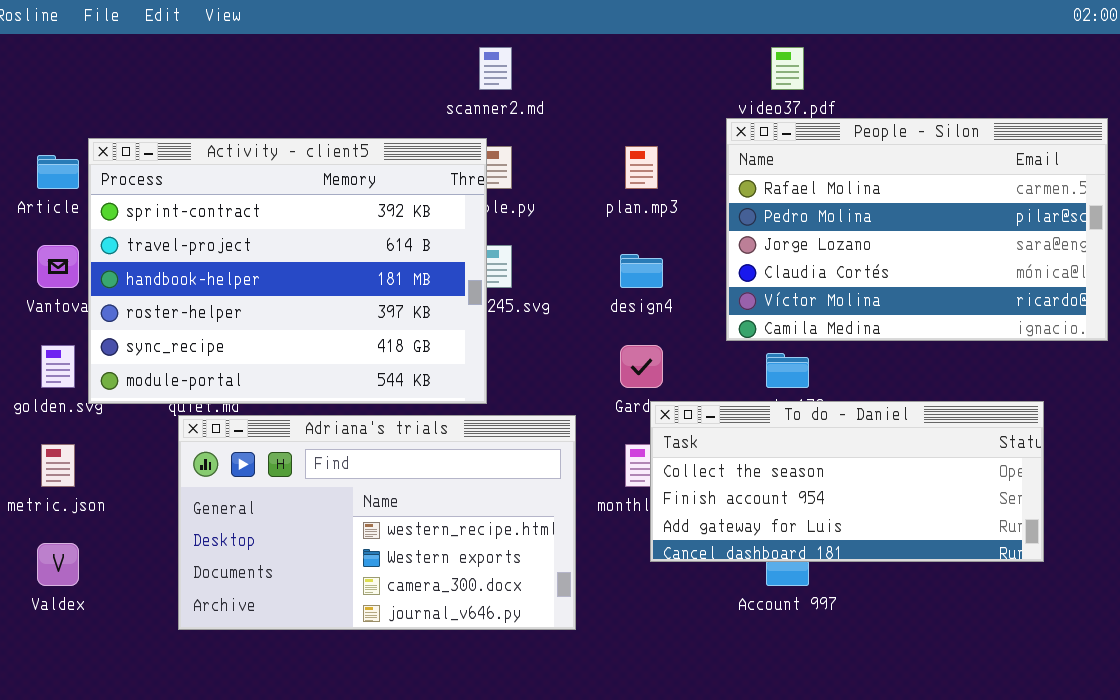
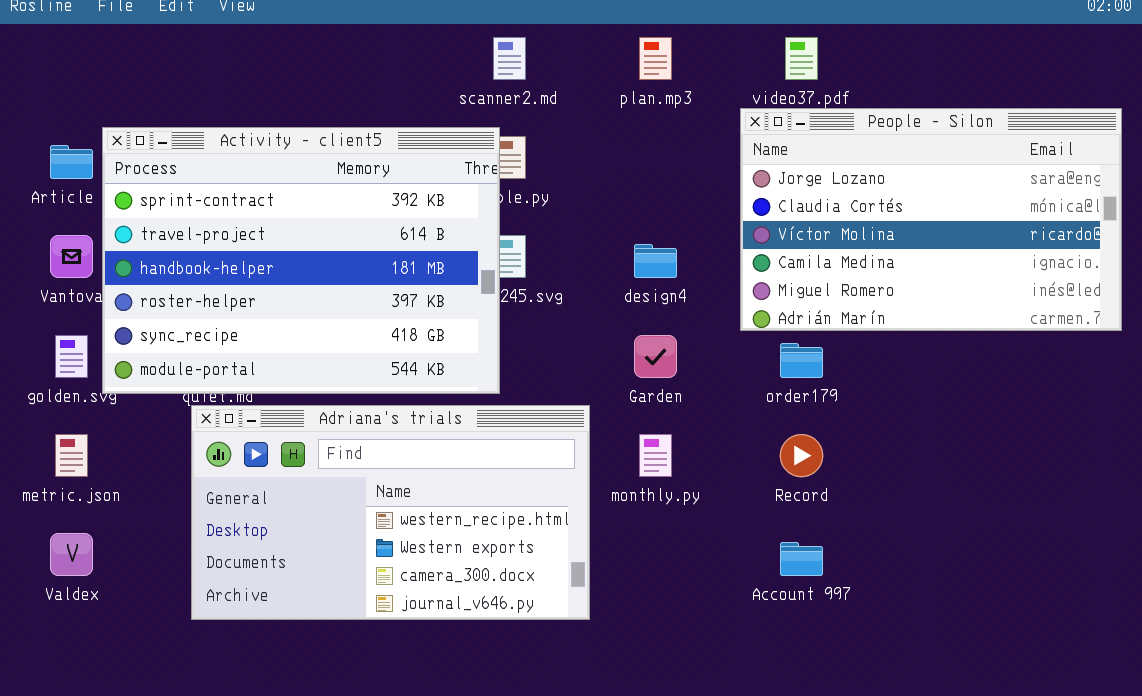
People - Silon: [726,118,1108,341] -> [740,108,1122,331], scrolled down 2 rows
plan.mp3: [625,146,658,189] -> [639,37,672,80], moved
To do - Daniel: [650,401,1044,562] -> none, closed

